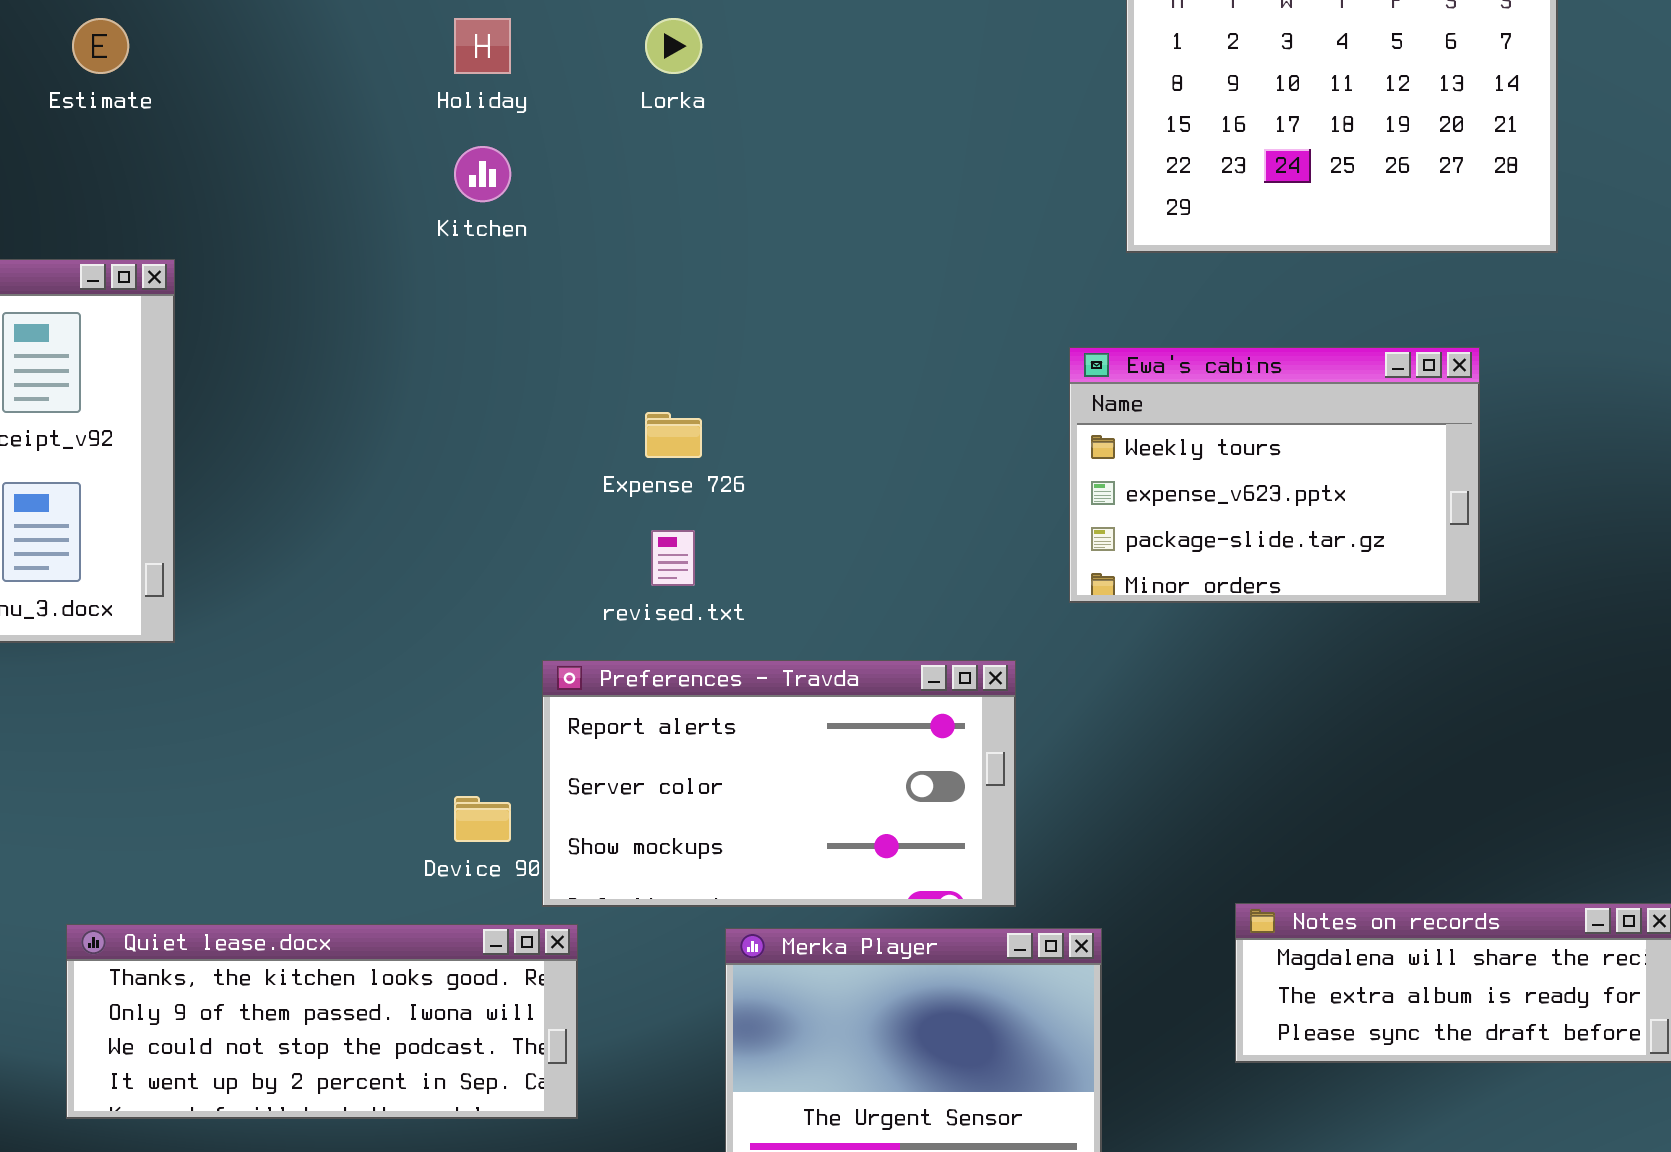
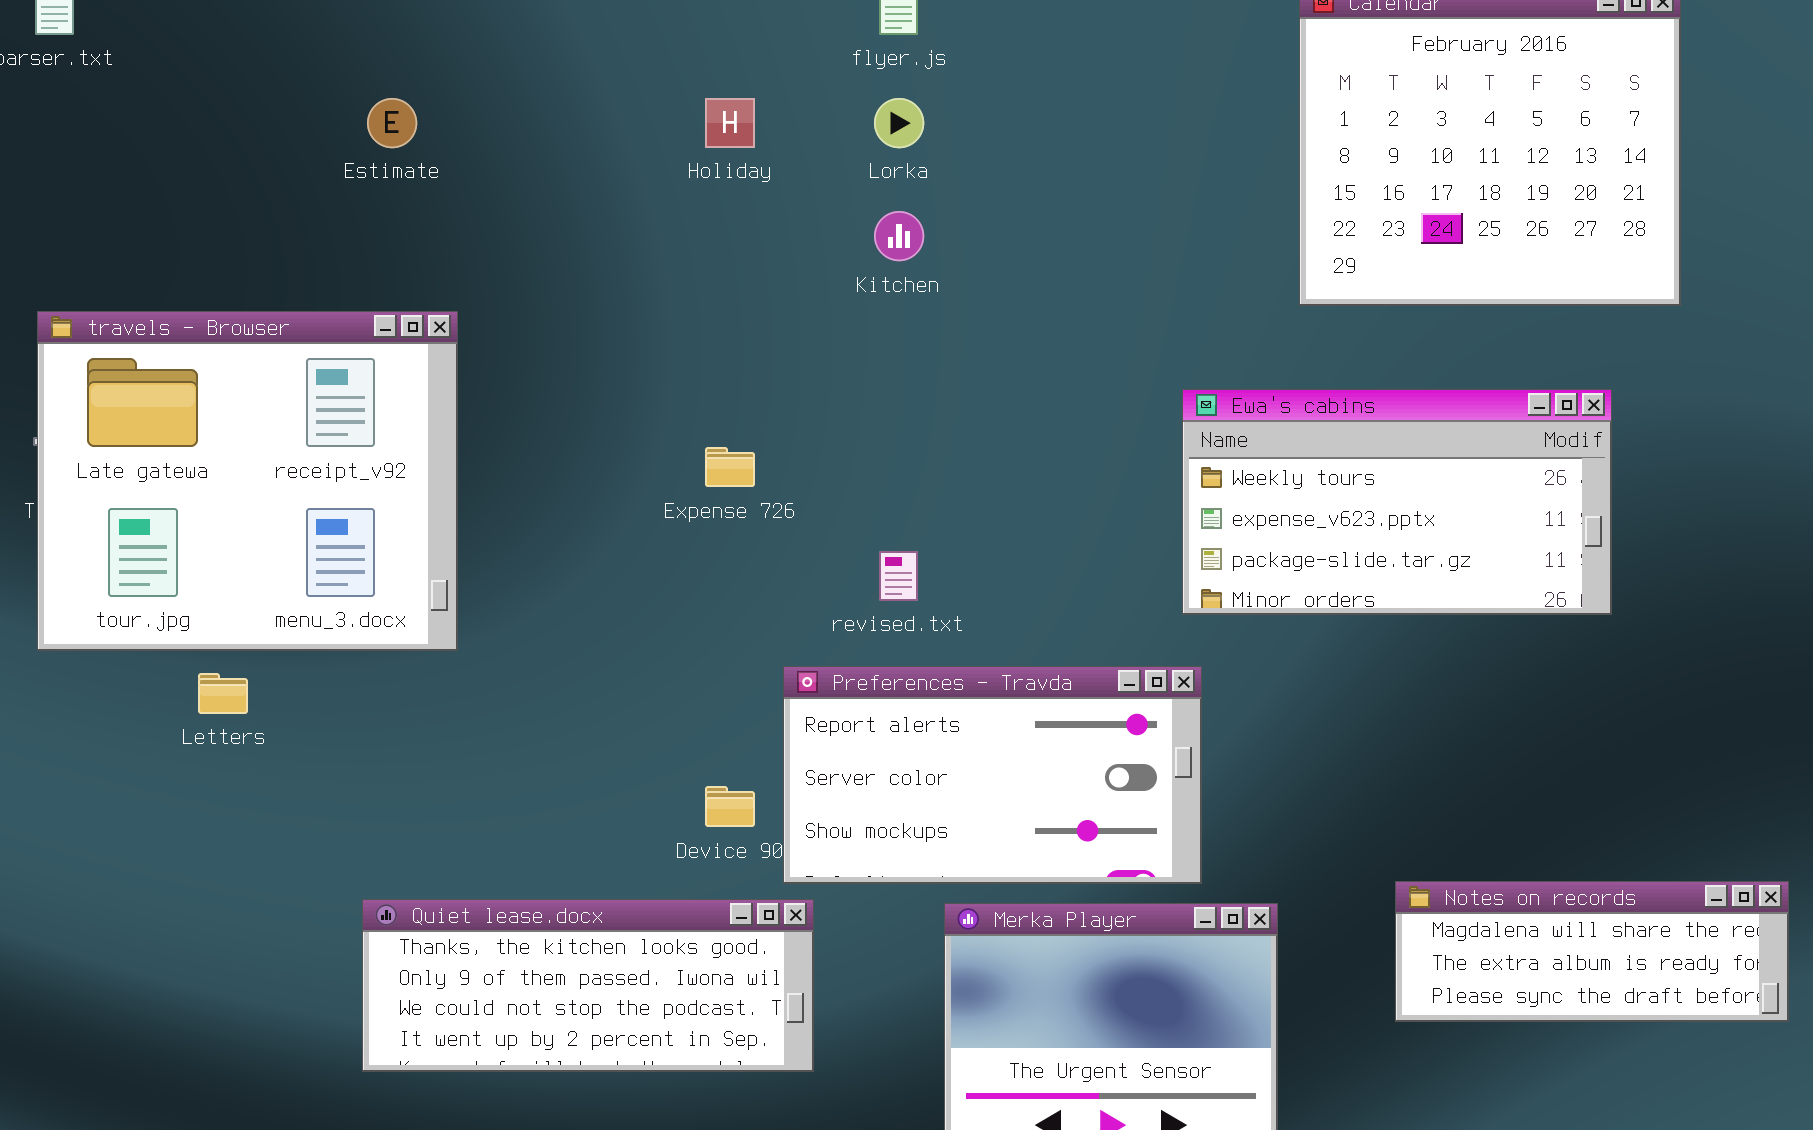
Kitchen: [454,146,511,202] -> [874,211,924,261], moved
Ewa's cabins: [1069,347,1480,603] -> [1182,389,1612,615], resized
Expense 726: [645,412,702,458] -> [705,447,755,487], moved

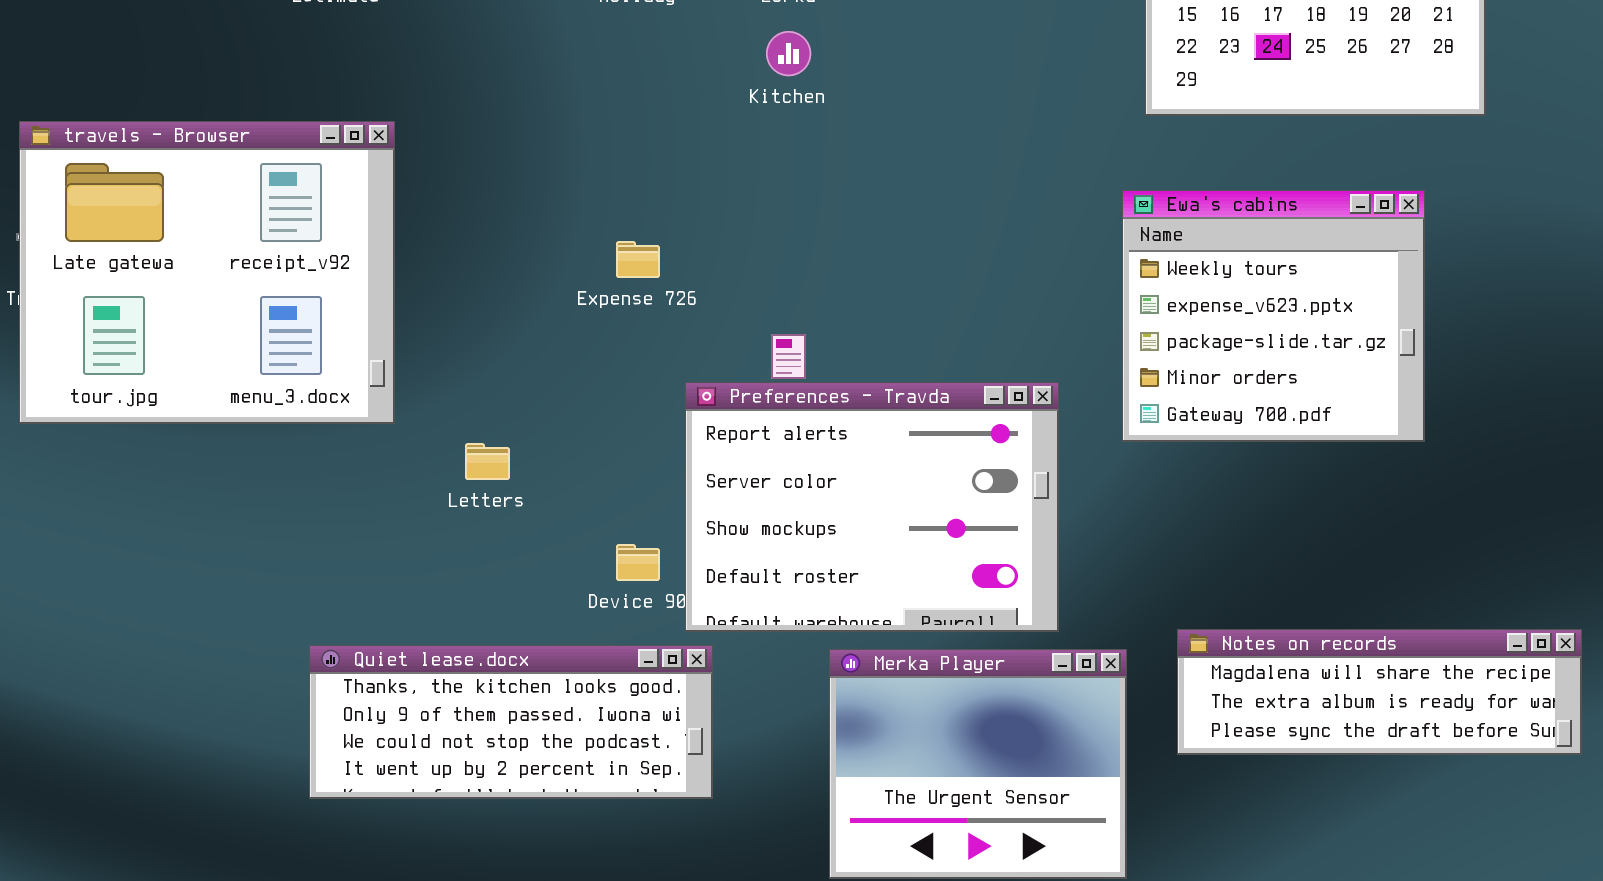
Ewa's cabins: [1182,389,1612,615] -> [1122,190,1425,442], resized
Preferences - Travda: [783,666,1202,884] -> [685,382,1059,632], resized
Letters: [198,673,248,714] -> [465,443,510,480], moved
Notes on records: [1395,881,1789,1022] -> [1177,629,1582,755], resized

